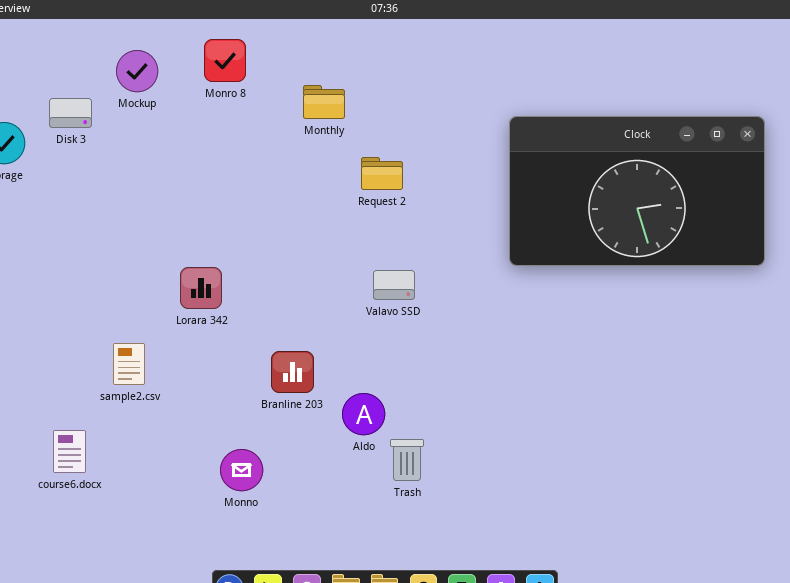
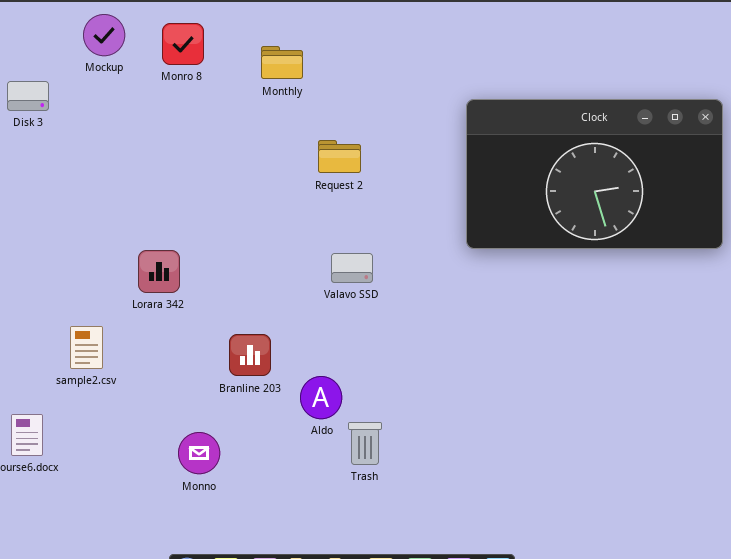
Mockup: [116,50,158,92] -> [83,14,125,56], moved
Monthly: [303,85,345,119] -> [261,46,303,79], moved

